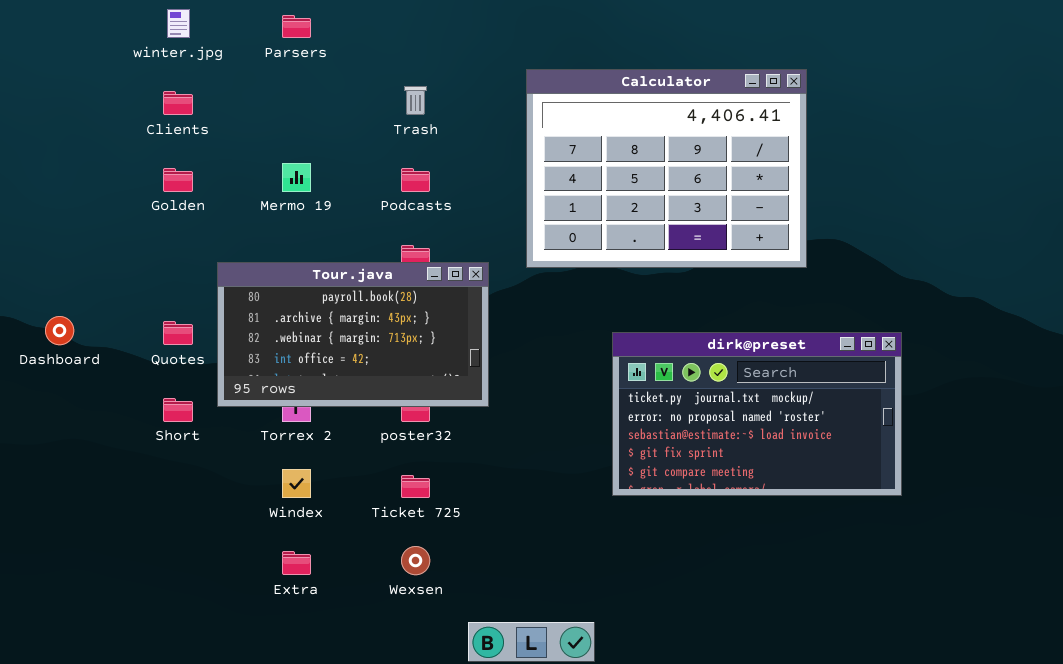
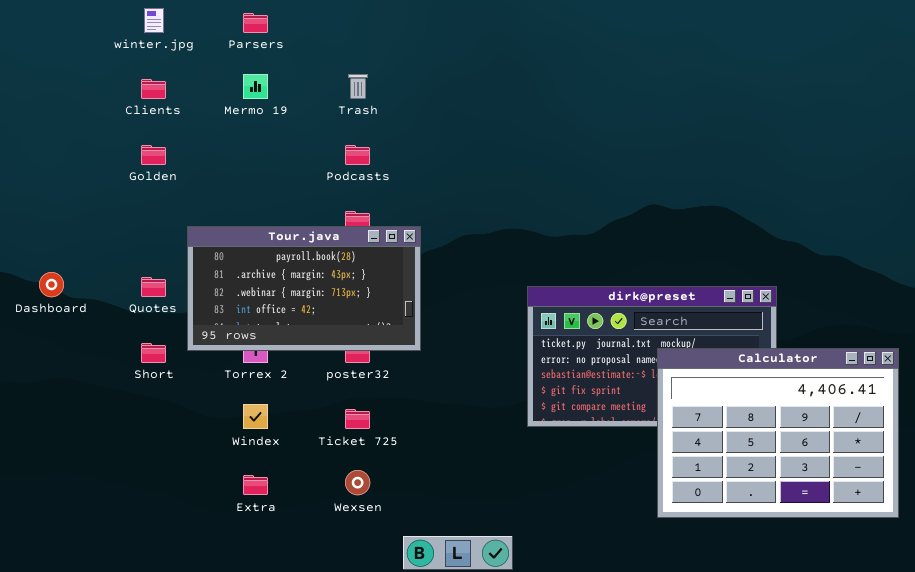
Calculator: [526,69,807,268] -> [657,348,899,518], moved
Mermo 19: [282,163,311,192] -> [243,74,268,99], moved

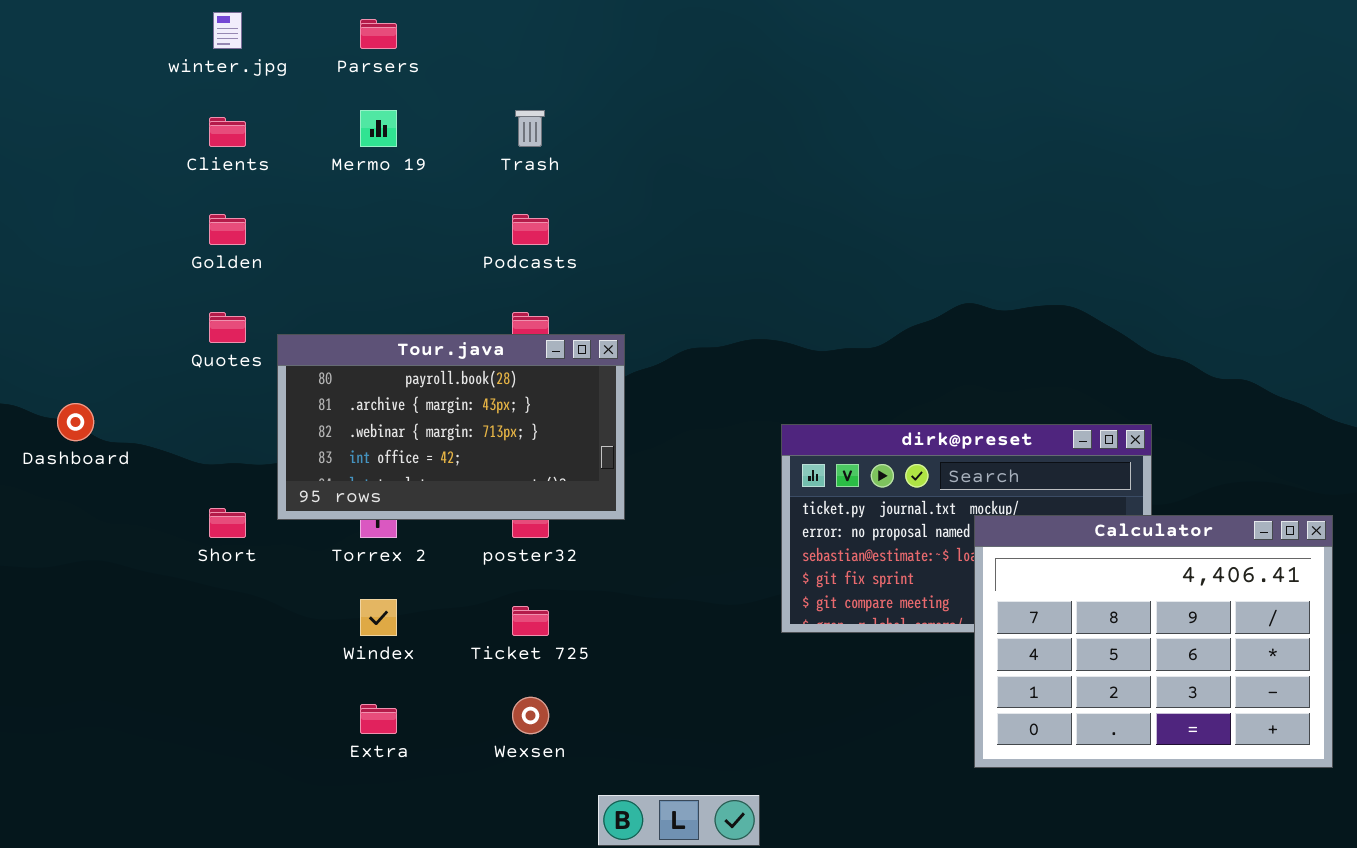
Quotes: [141,277,166,297] -> [209,312,246,343], moved

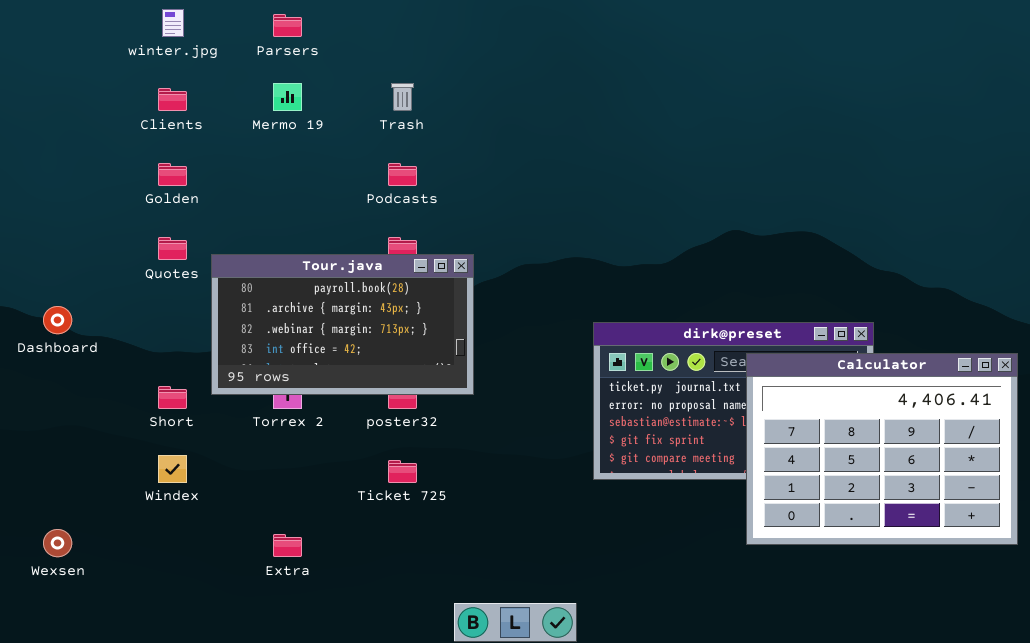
Calculator: [974,515,1333,768] -> [746,353,1018,545], moved
Windex: [360,599,397,636] -> [158,455,187,483], moved
Wexsen: [512,697,549,734] -> [43,529,72,557], moved

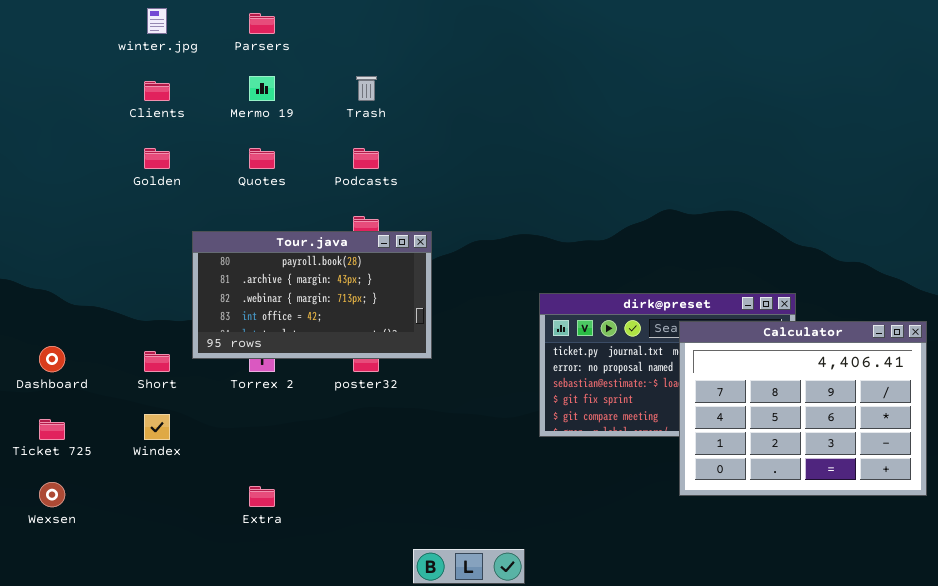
Quotes: [158,237,187,260] -> [249,148,275,169], moved
Dashboard: [43,306,72,334] -> [39,346,65,372], moved
Ticket 725: [388,460,417,483] -> [39,419,65,440], moved

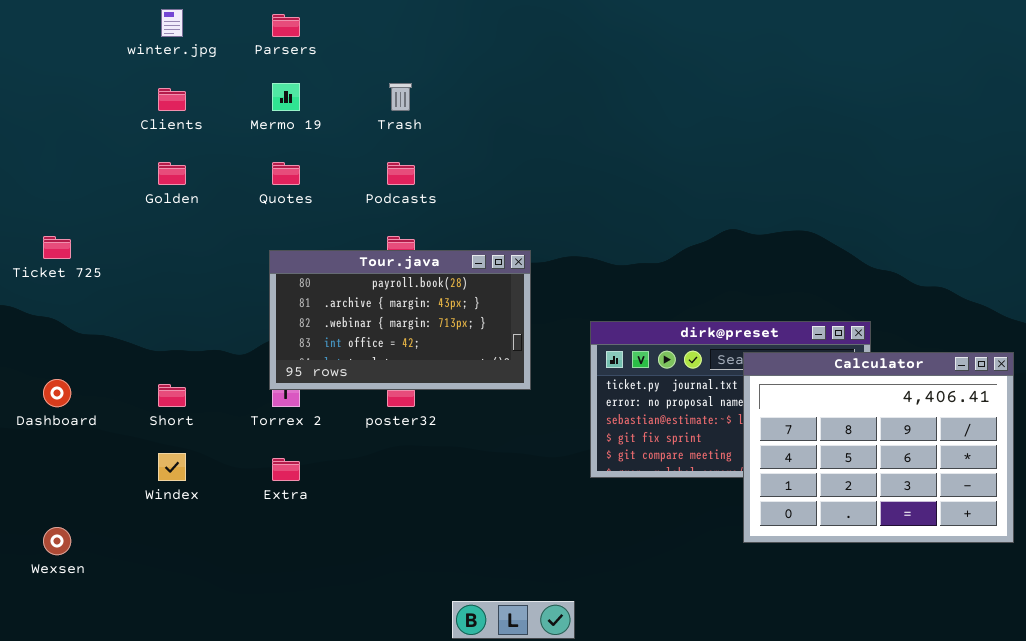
Tour.java: [192,231,432,359] -> [269,250,531,390], moved
Ticket 725: [39,419,65,440] -> [43,236,71,259], moved
Extra: [249,486,275,507] -> [272,458,300,481], moved

